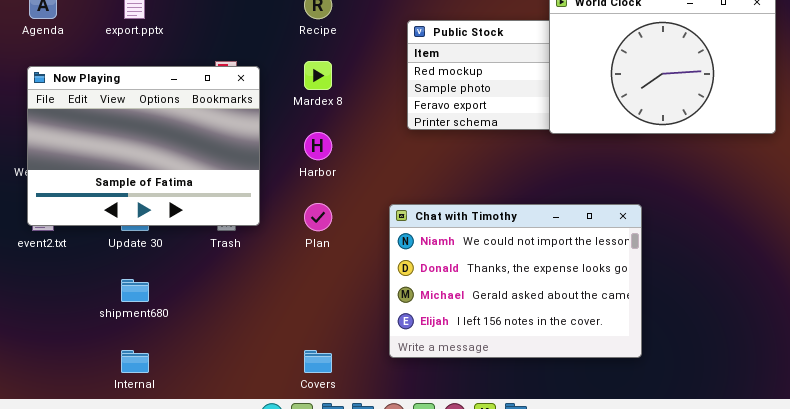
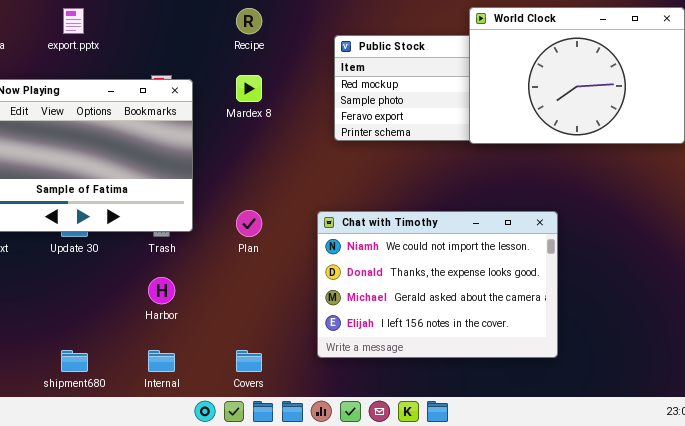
Harbor: [304,132,332,160] -> [148,277,175,304], moved
shipment680: [121,279,149,302] -> [61,350,88,372], moved
Internal: [121,350,149,373] -> [148,350,175,372], moved

